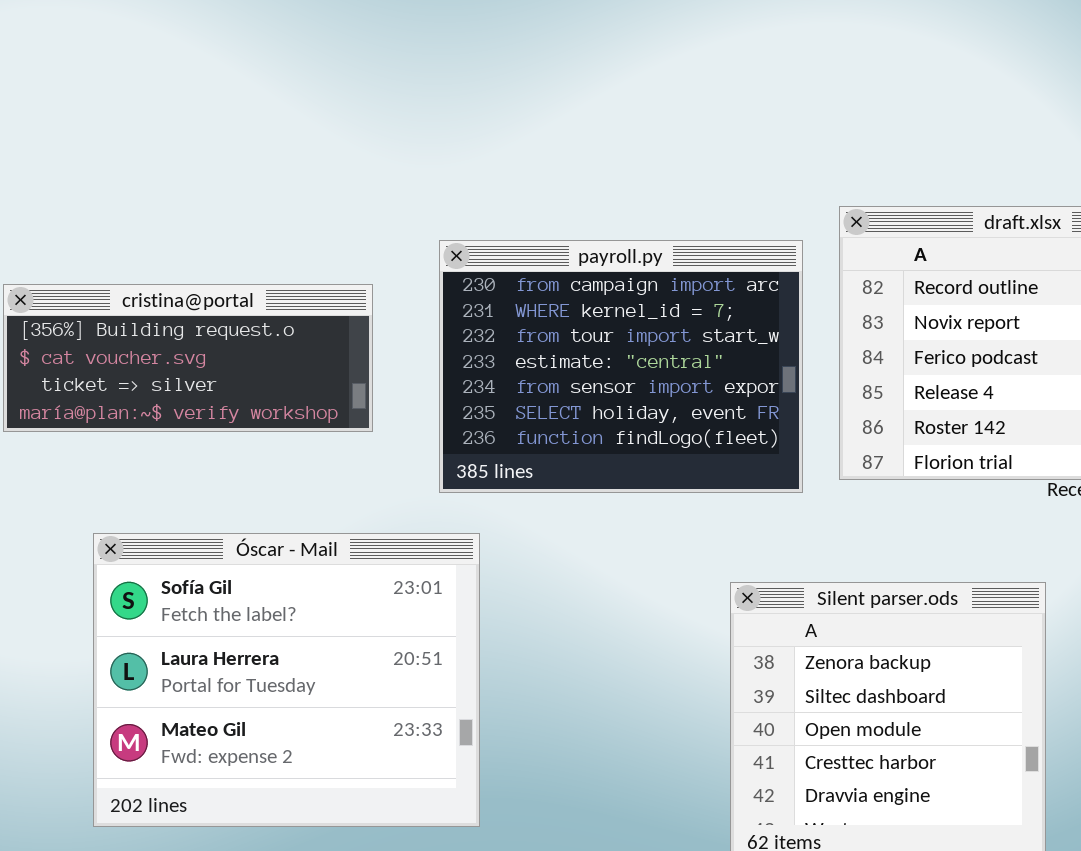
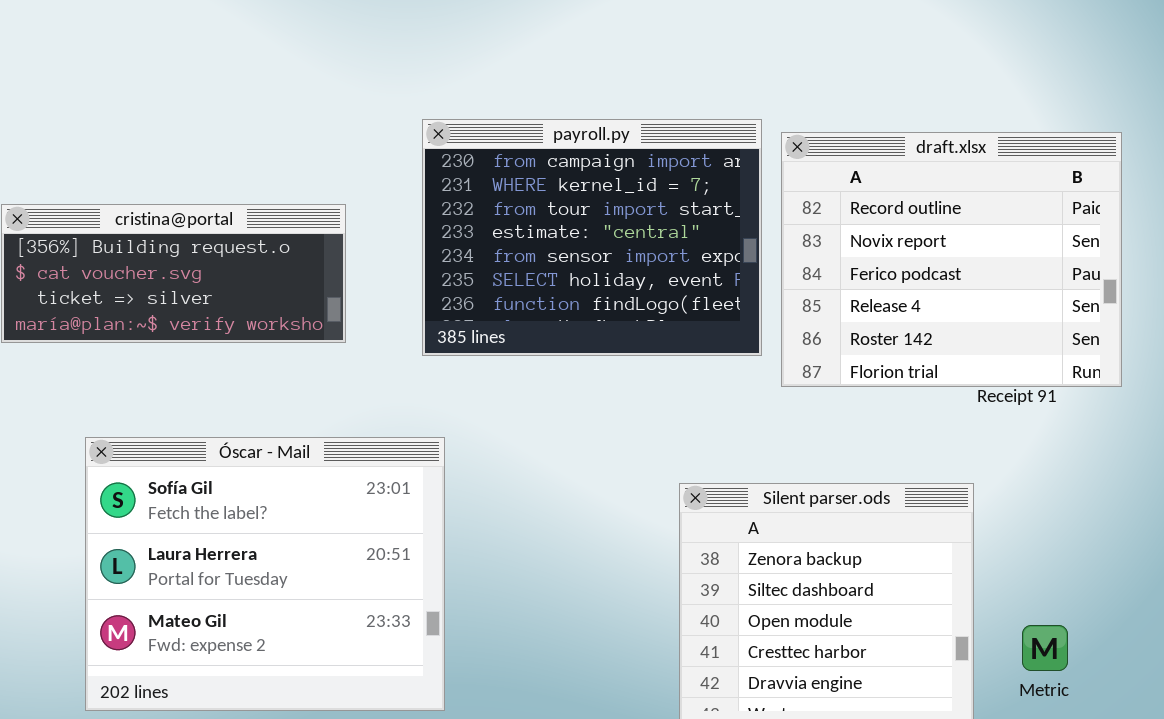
payroll.py: [439,240,803,493] -> [422,119,762,356], moved

